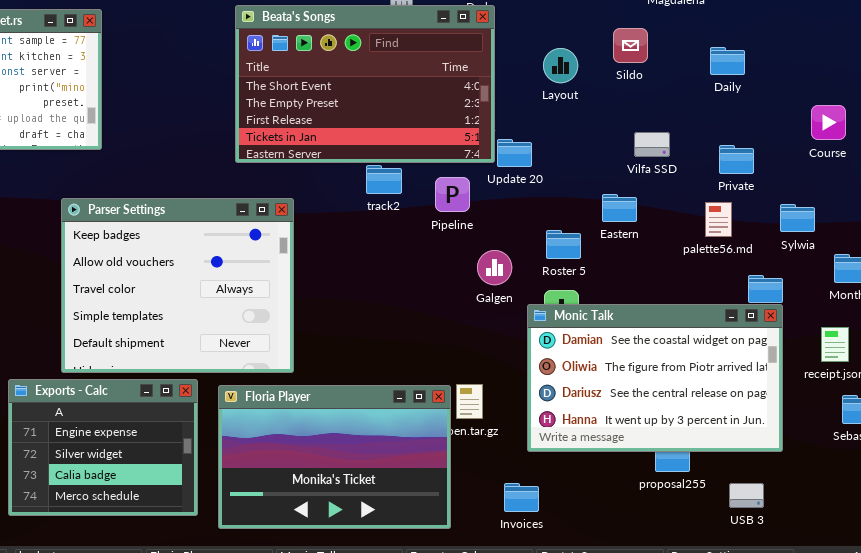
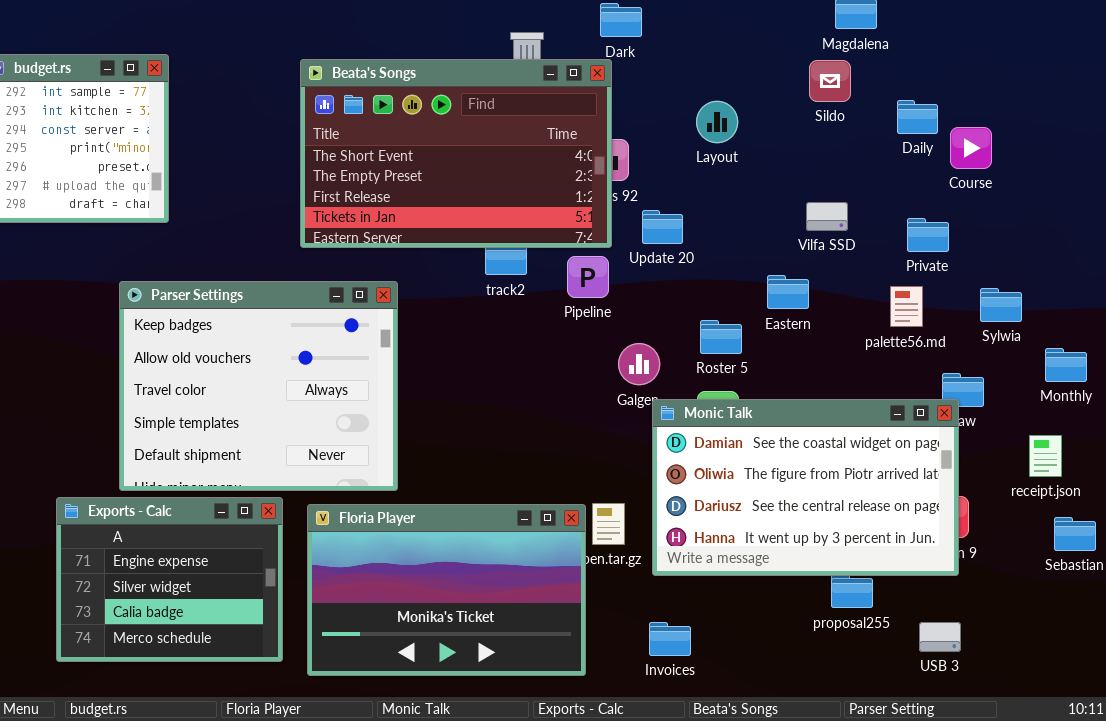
Beata's Songs: [235,5,495,163] -> [300,59,612,248], moved
Sildo: [613,28,648,63] -> [809,60,851,102], moved
Course: [811,105,846,140] -> [950,127,992,169], moved
Monic Talk: [527,304,783,452] -> [652,399,959,576], moved

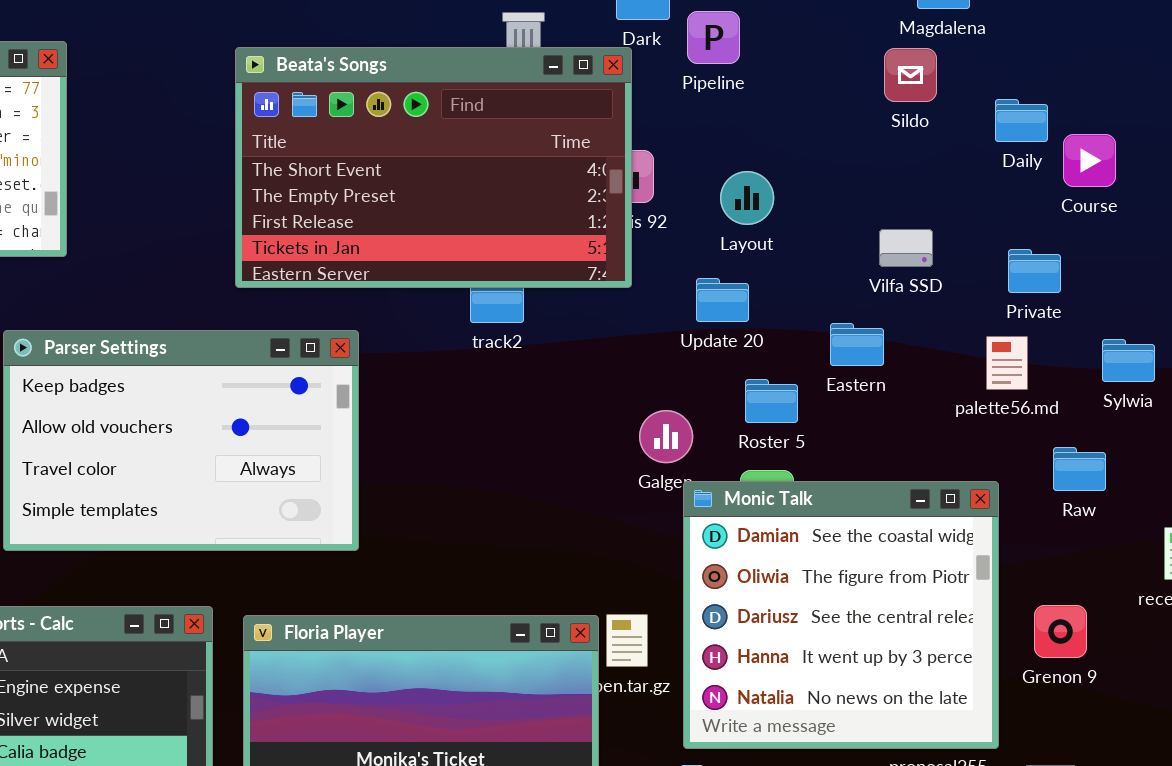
Layout: [696,101,738,143] -> [720,171,774,225], moved
Update 20: [642,210,683,244] -> [696,278,749,322], moved
Pipeline: [567,256,609,298] -> [687,11,740,64], moved
Parser Settings: [119,281,398,491] -> [3,330,359,551], resized
Monic Talk: [652,399,959,576] -> [683,481,999,749], resized

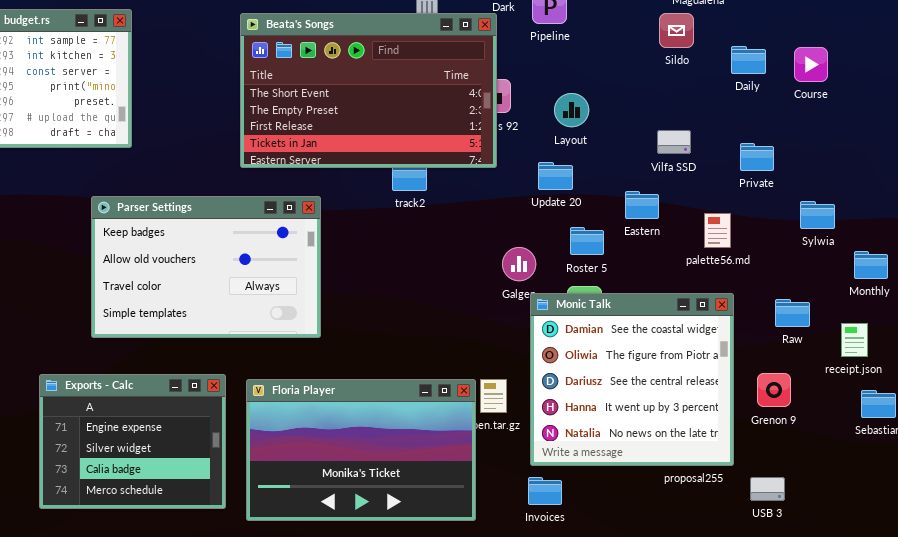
Course: [1063,134,1116,187] -> [794,47,828,82], moved
palette56.md: [986,336,1028,390] -> [704,213,731,248], moved
Raw: [1053,447,1106,491] -> [775,299,810,327], moved

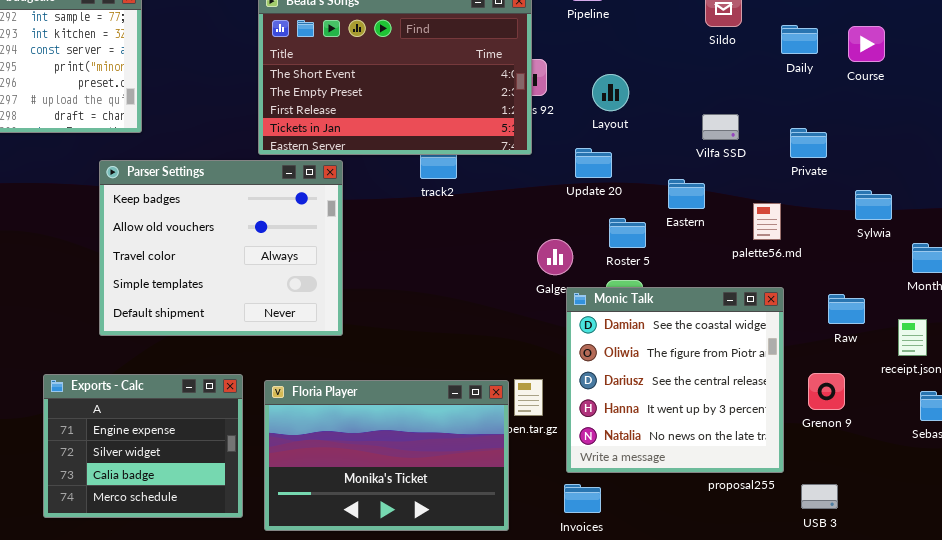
Parser Settings: [91,196,321,338] -> [99,160,343,336], resized

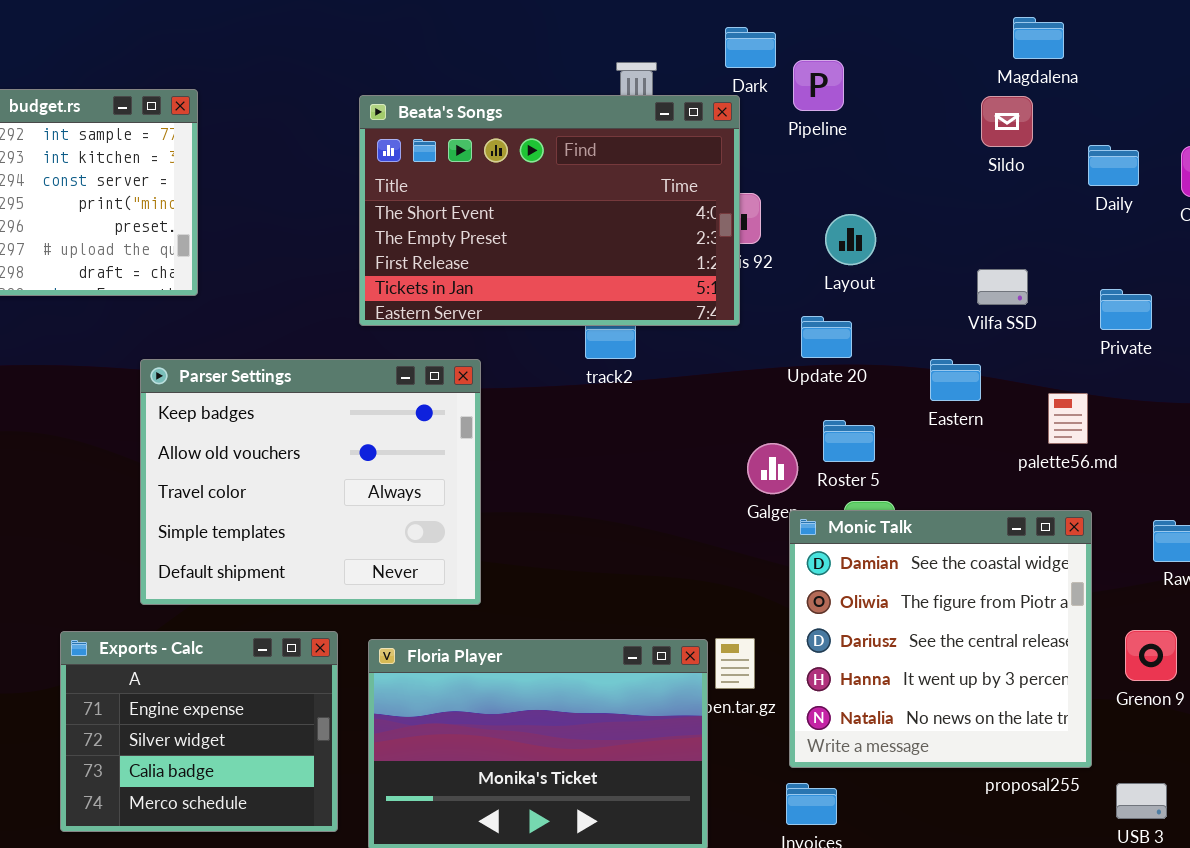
Parser Settings: [99,160,343,336] -> [140,359,481,605], moved
Roster 5: [609,218,646,248] -> [823,420,875,462], moved

